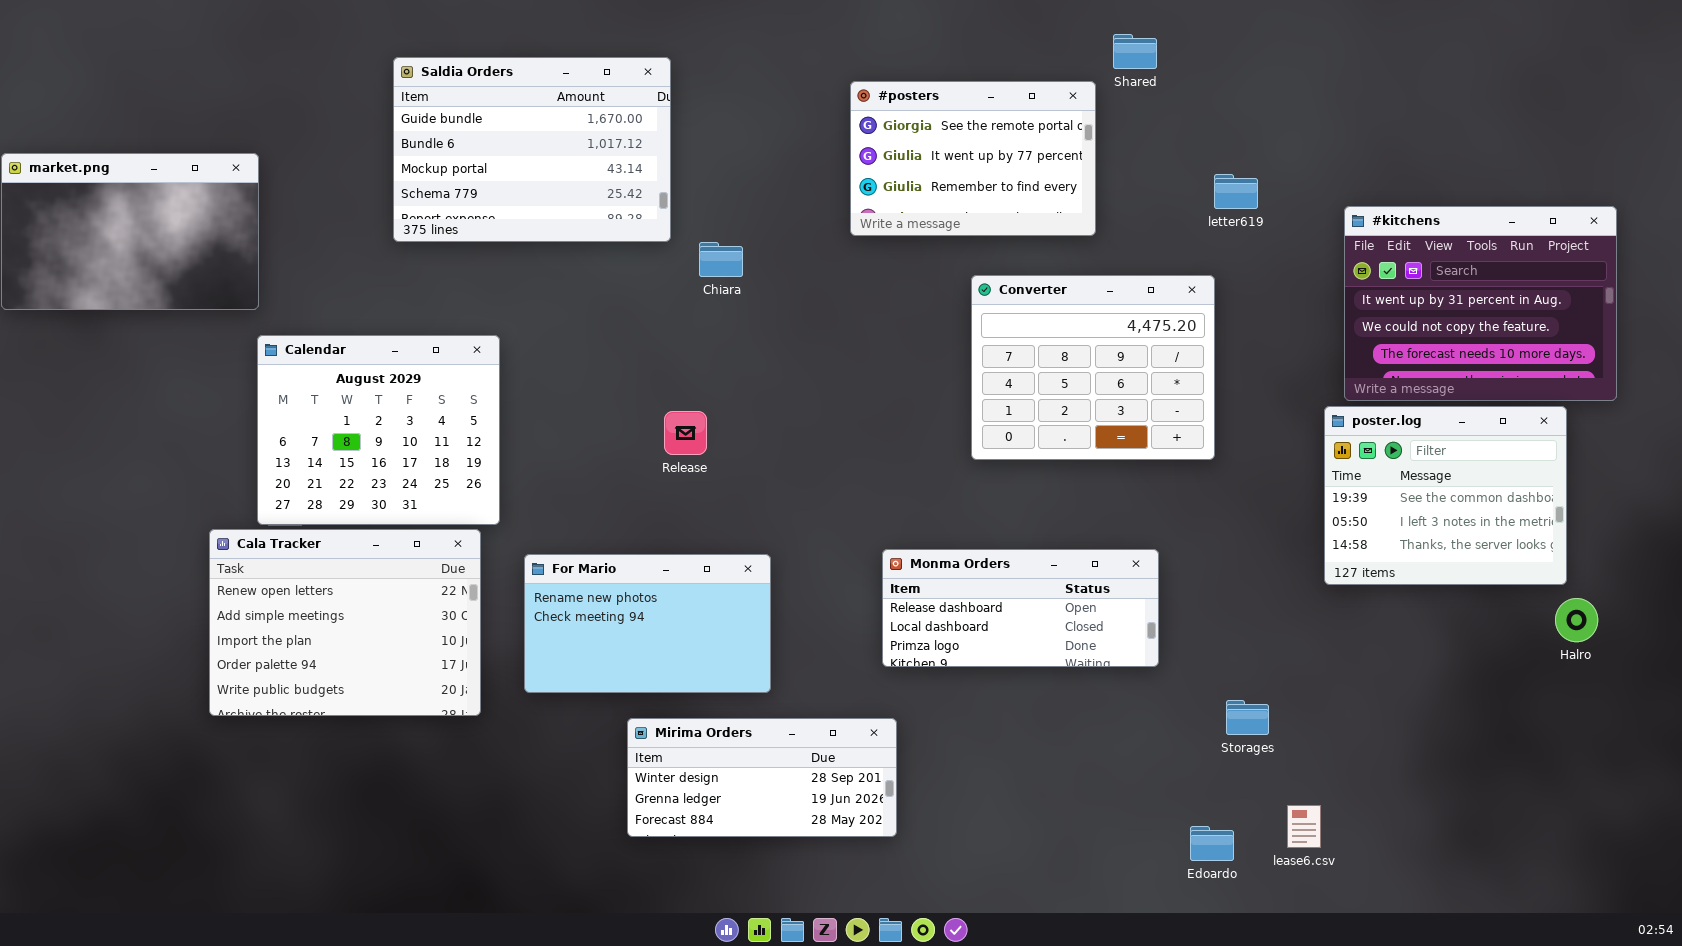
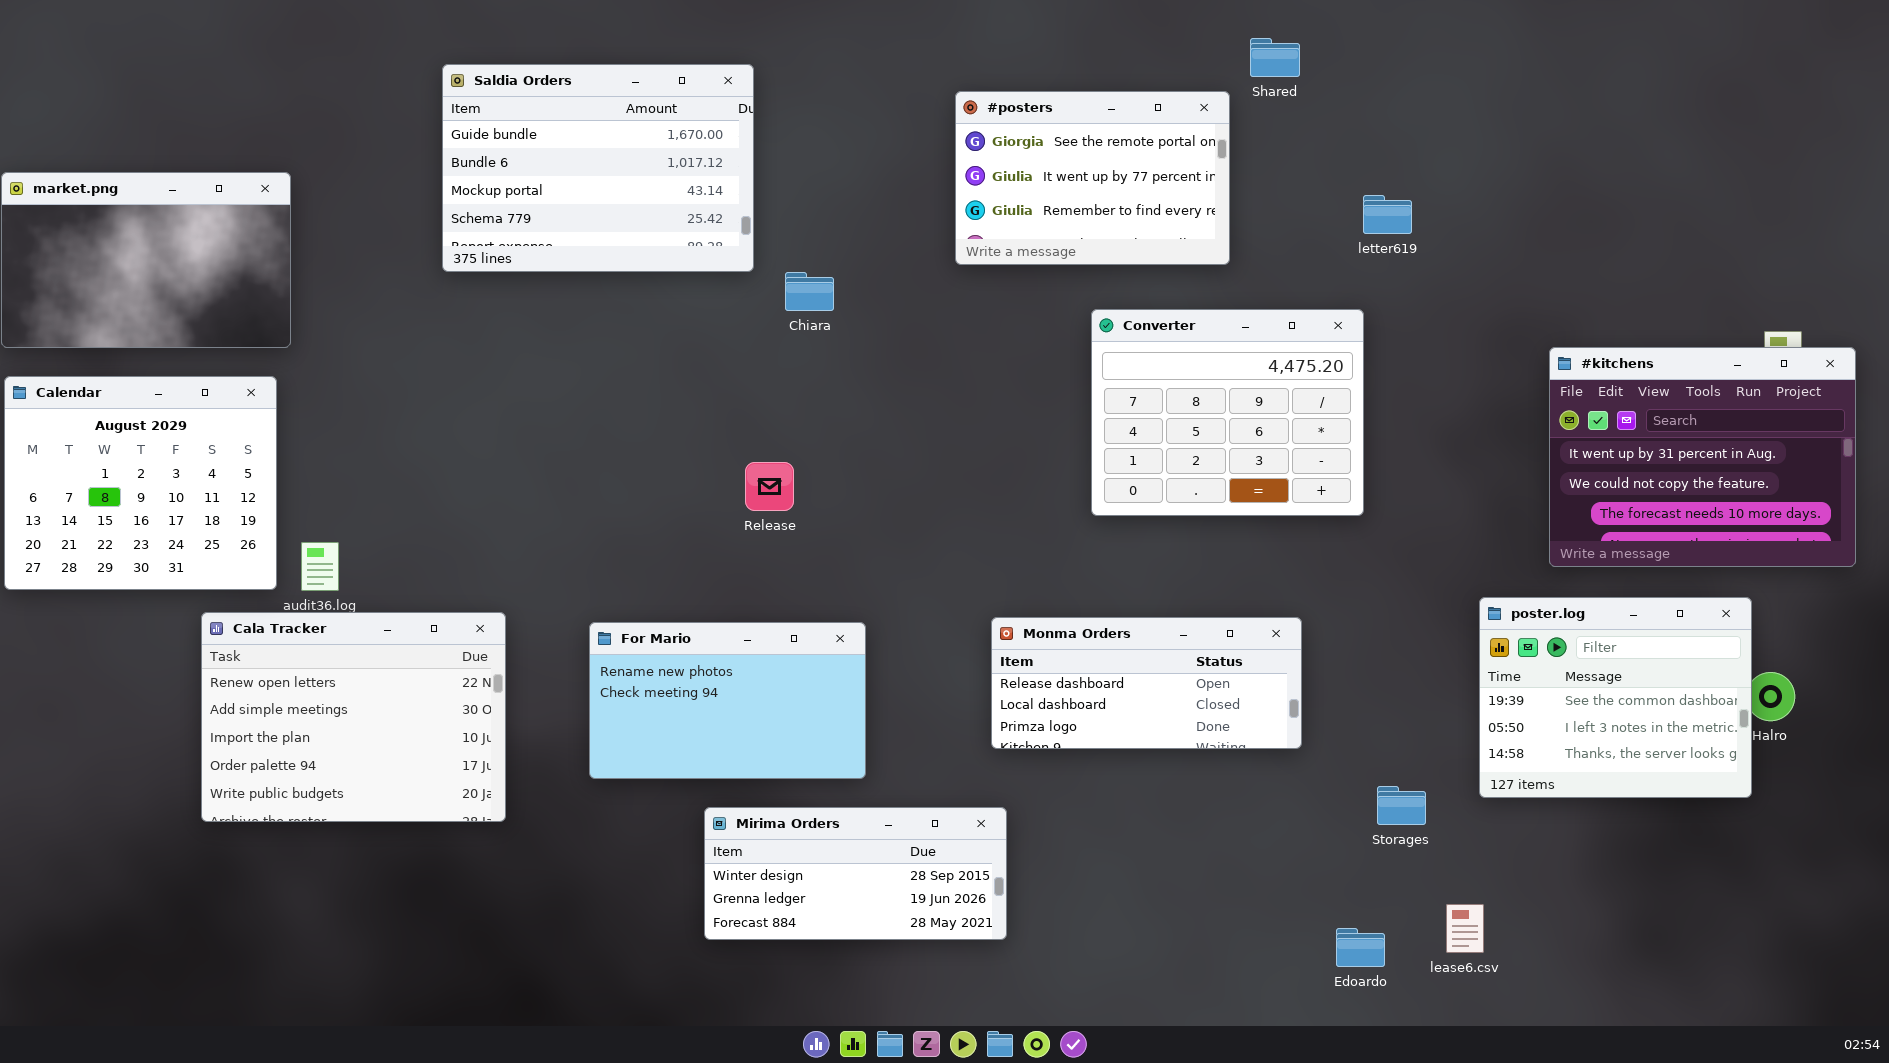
#kitchens: [1344,206,1617,401] -> [1549,347,1856,567], moved
Calendar: [257,335,500,525] -> [4,376,277,590], moved
poster.log: [1324,406,1567,585] -> [1479,597,1752,798], moved
Cala Tracker: [209,529,481,716] -> [201,612,506,822], moved

